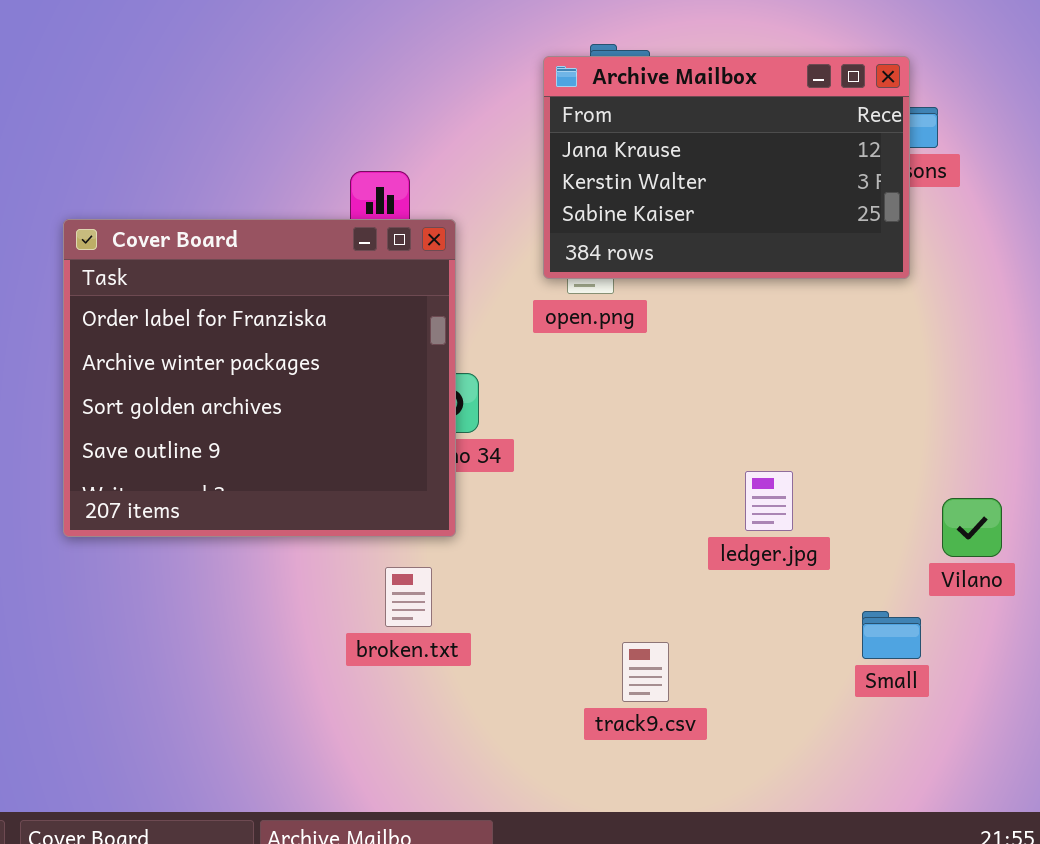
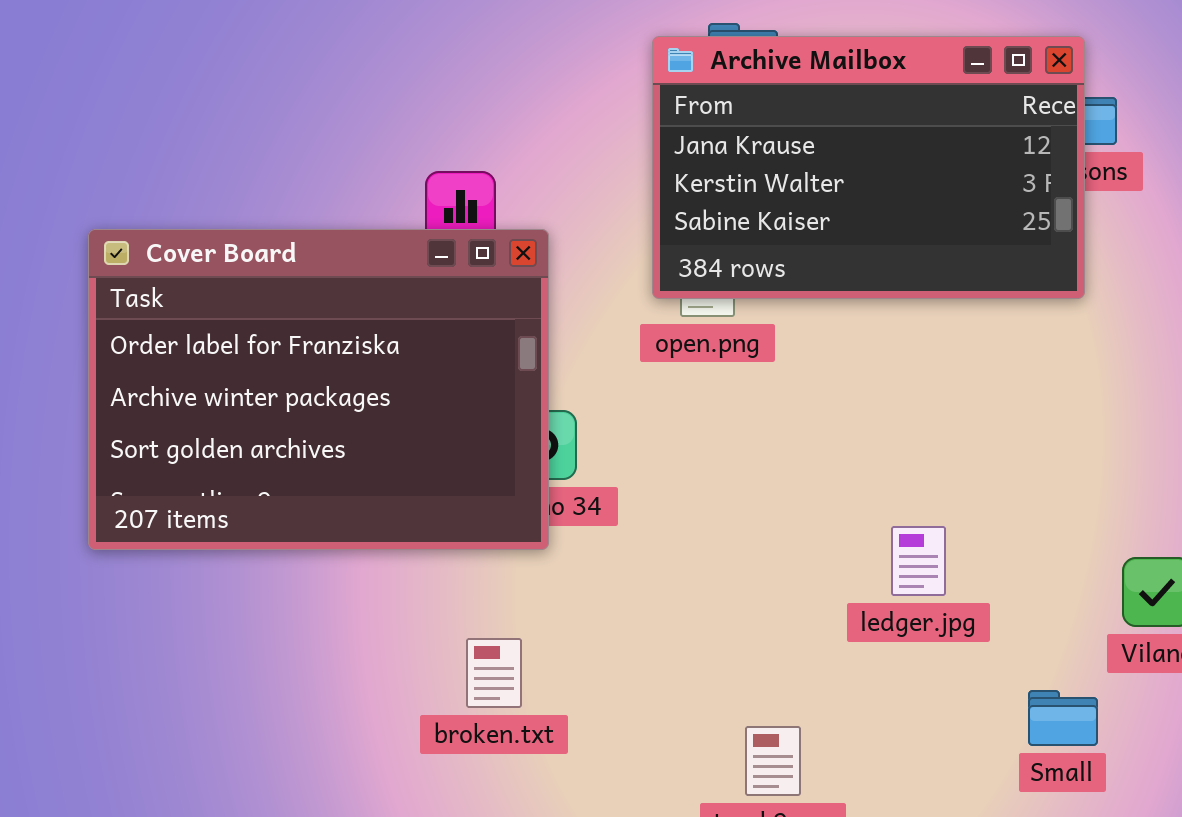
Cover Board: [63,219,456,537] -> [88,229,549,550], resized

